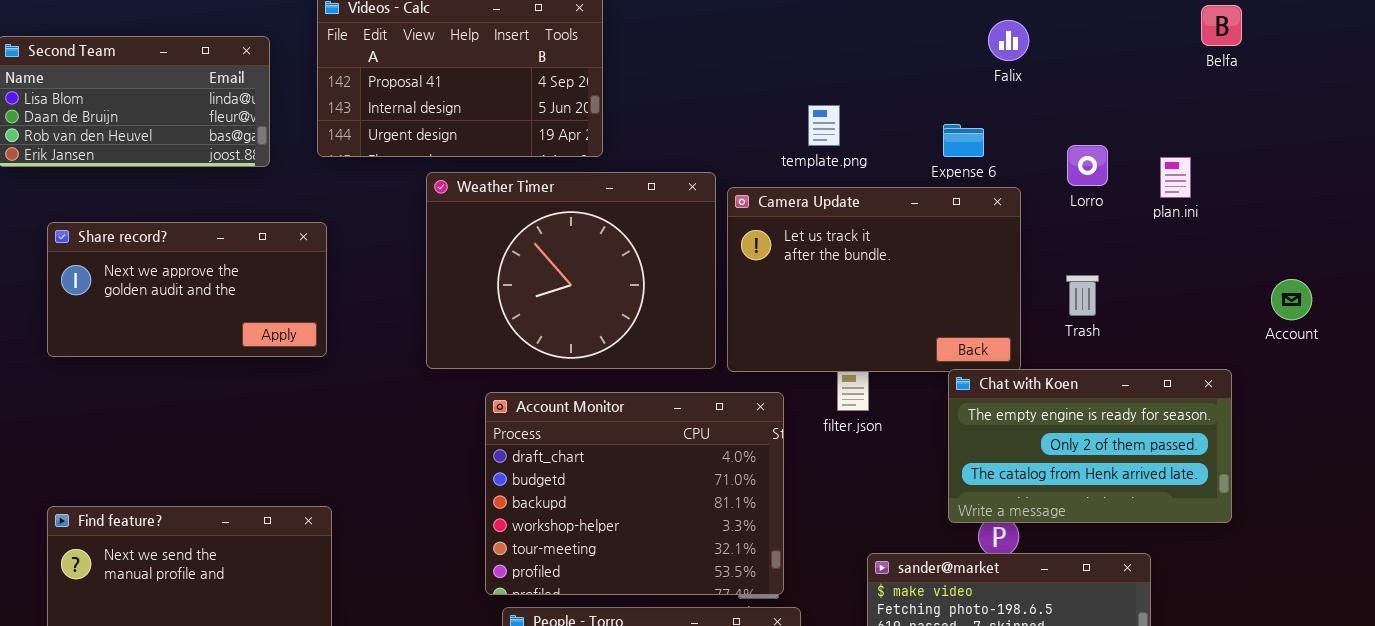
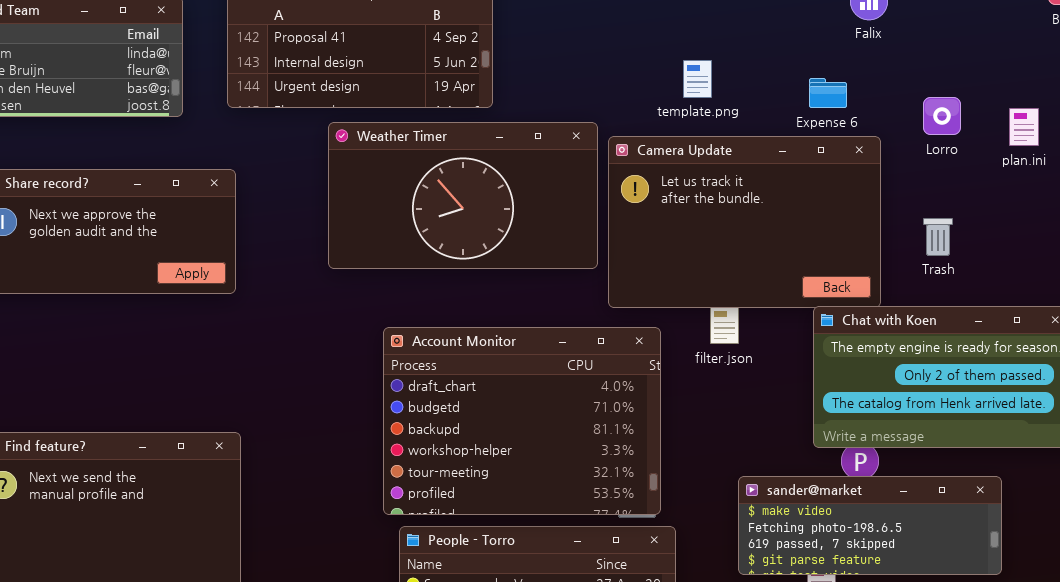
Weather Timer: [426,172,716,369] -> [328,122,598,269], resized

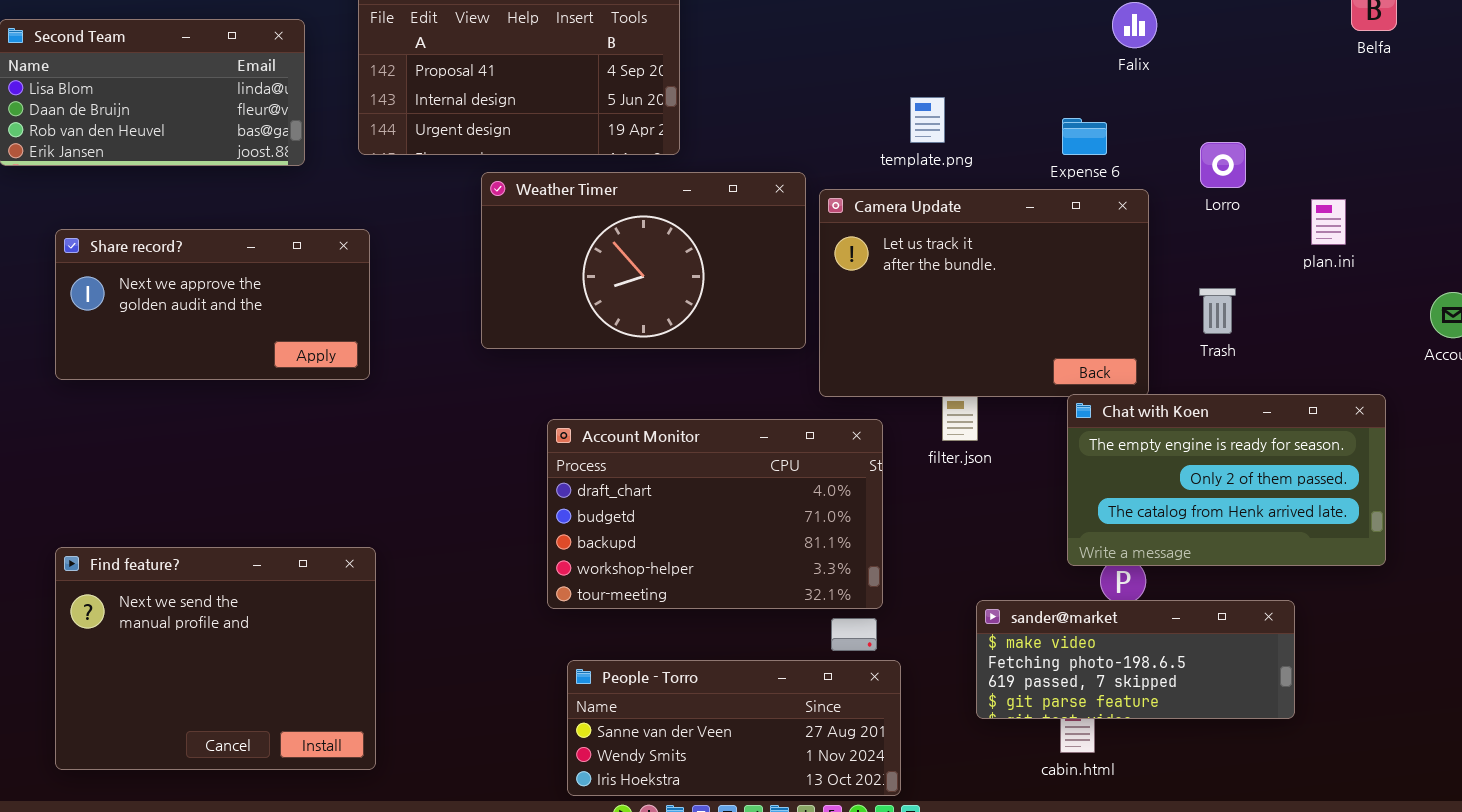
plan.ini: [1009,108,1039,146] -> [1311,199,1346,245], moved
Account Monitor: [383,327,661,515] -> [547,419,883,609], resized

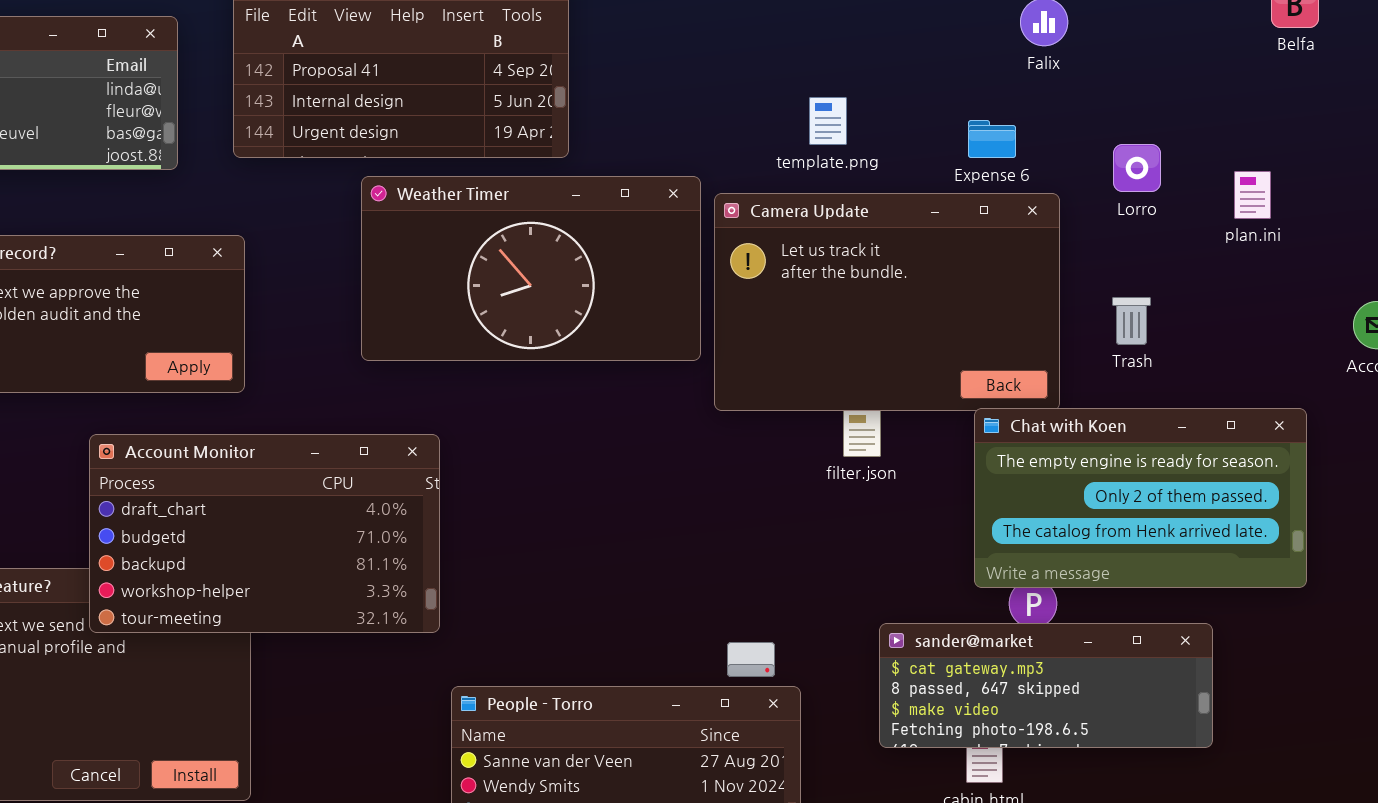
plan.ini: [1311,199,1346,245] -> [1234,171,1271,219], moved
Account Monitor: [547,419,883,609] -> [89,434,440,633], moved
sander@market: [976,600,1295,719] -> [879,623,1213,748], scrolled up 2 rows

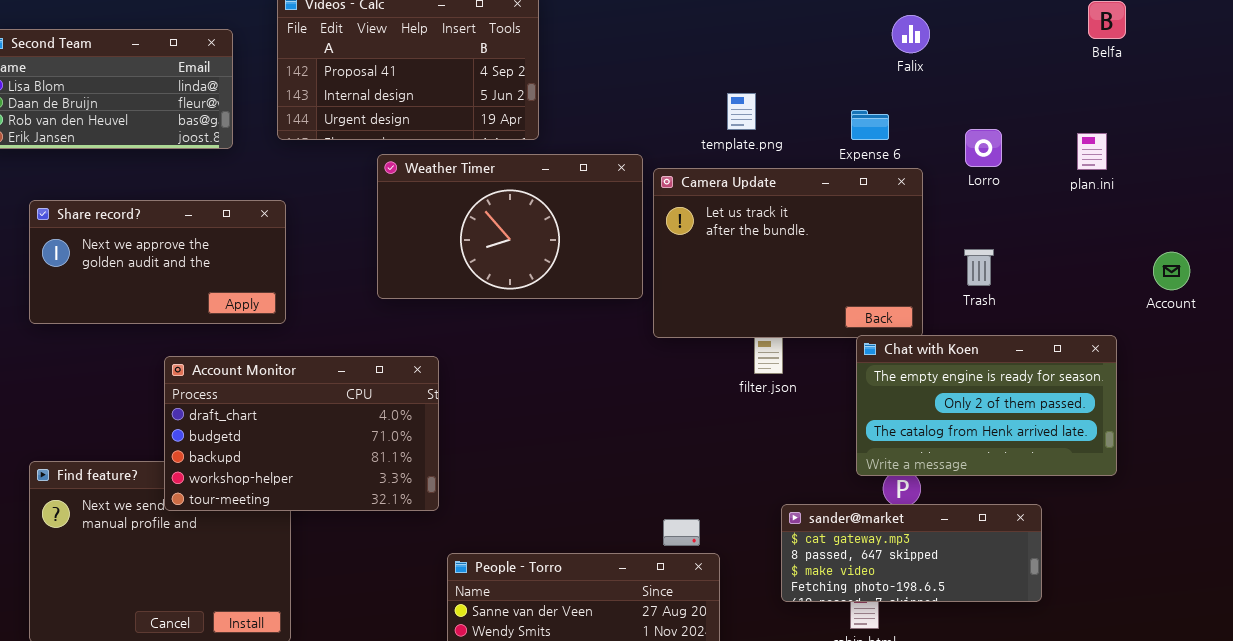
plan.ini: [1234,171,1271,219] -> [1077,133,1107,170], moved

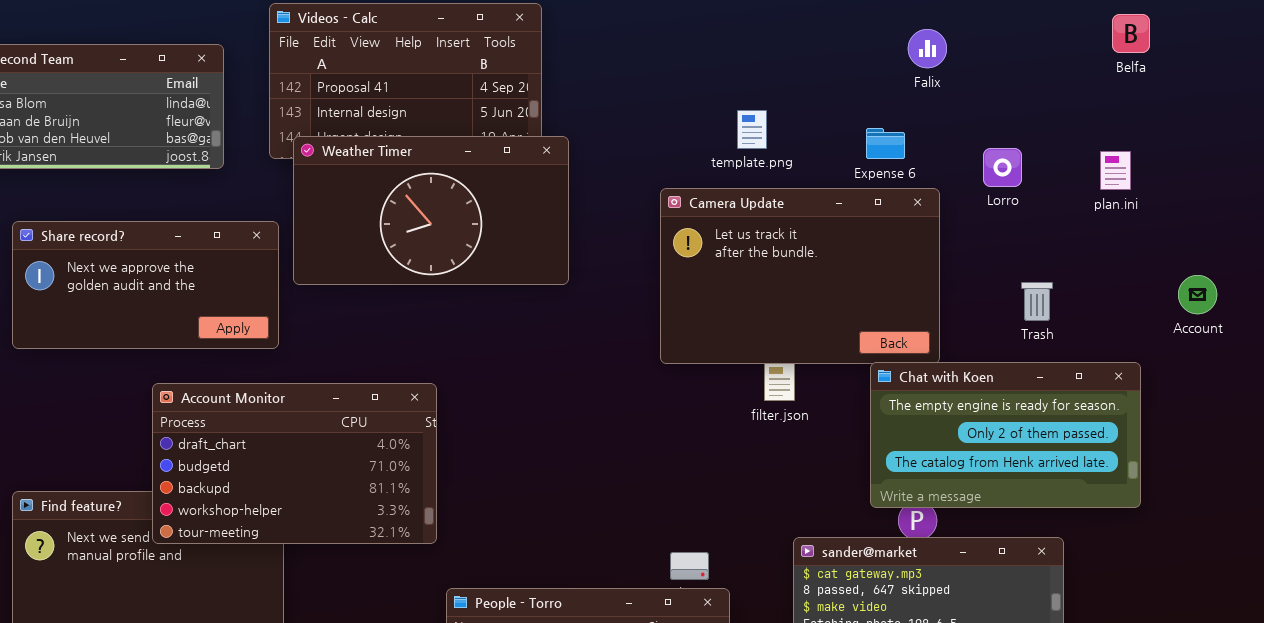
Weather Timer: [377,154,643,299] -> [293,136,569,285], moved
Trash: [964,249,994,286] -> [1021,282,1053,321], moved

